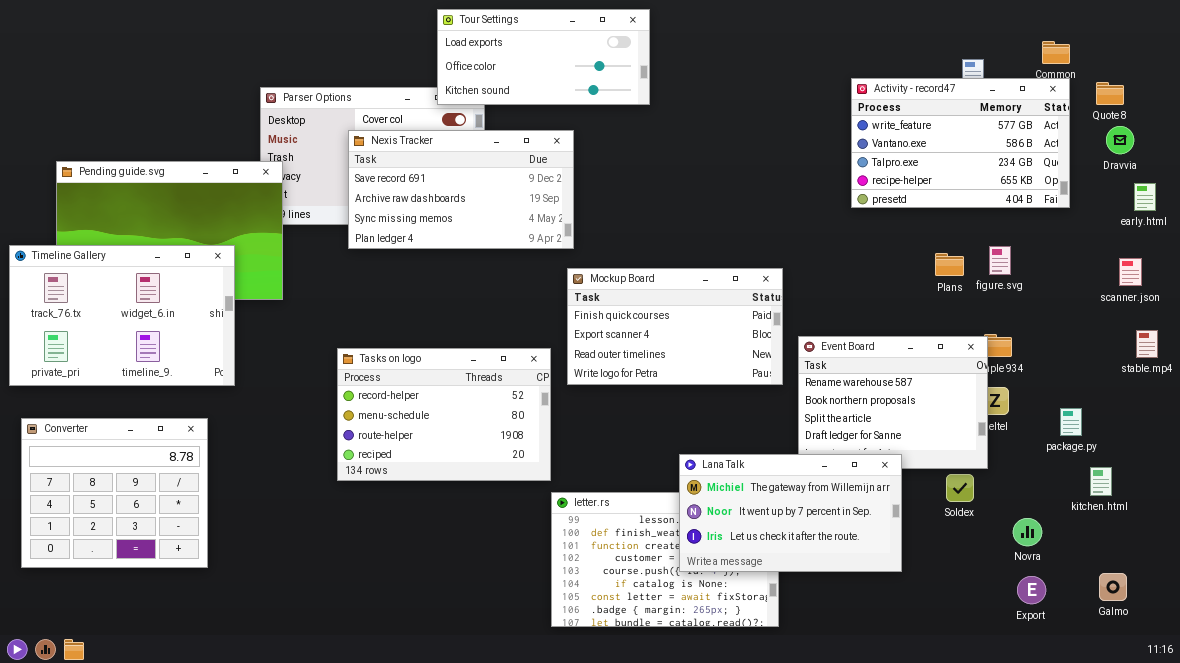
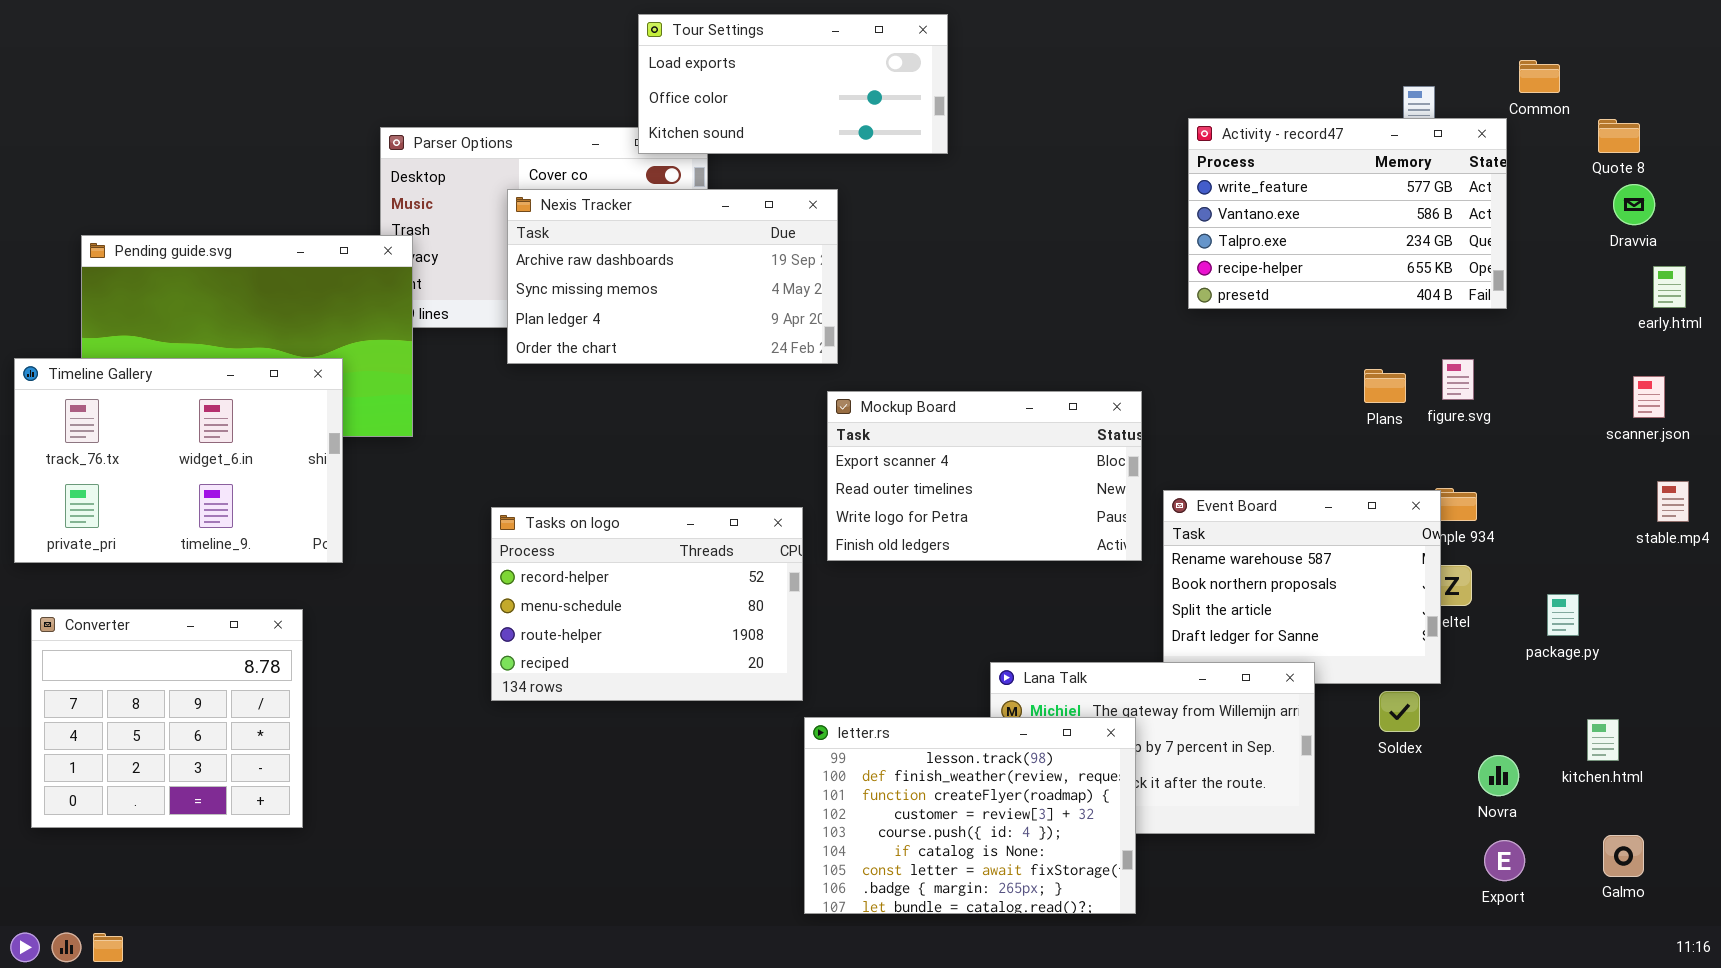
Activity - record47: [851,78,1070,208] -> [1188,118,1507,309], moved
Nexis Tracker: [348,130,574,249] -> [507,189,838,364], scrolled down 1 row
Mockup Board: [567,268,783,385] -> [827,391,1142,561], scrolled down 1 row
kitchen.html: [1090,467,1112,496] -> [1587,719,1619,761], moved
letter.rs: [551,492,779,627] -> [804,717,1136,914], raised

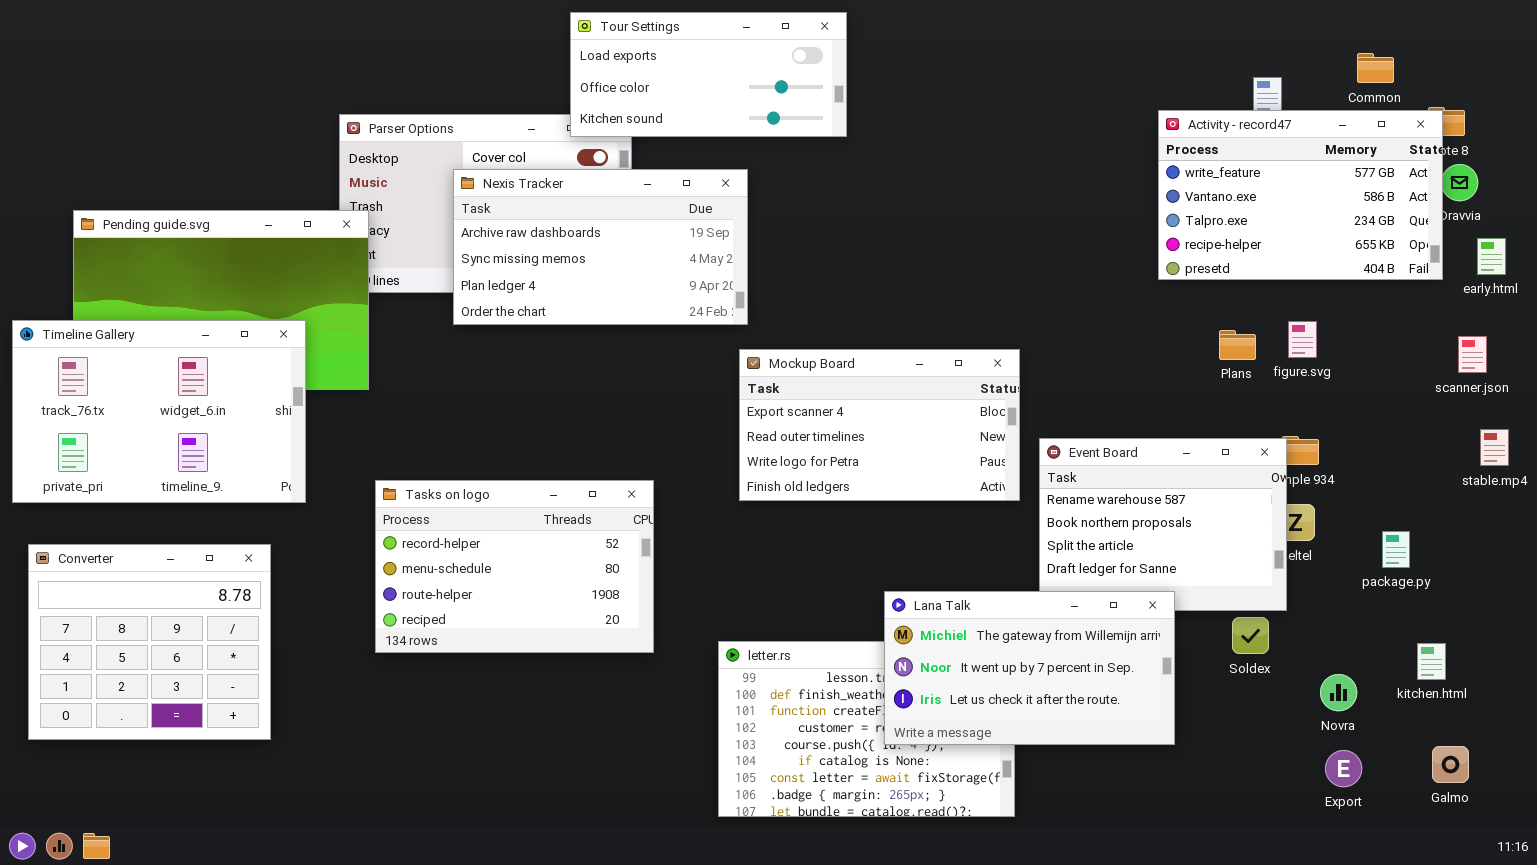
Activity - record47: [1188,118,1507,309] -> [1158,110,1443,280], moved
Tasks on logo: [491,507,803,701] -> [375,480,654,653], moved
Lana Talk: [990,662,1315,834] -> [884,591,1175,745], raised

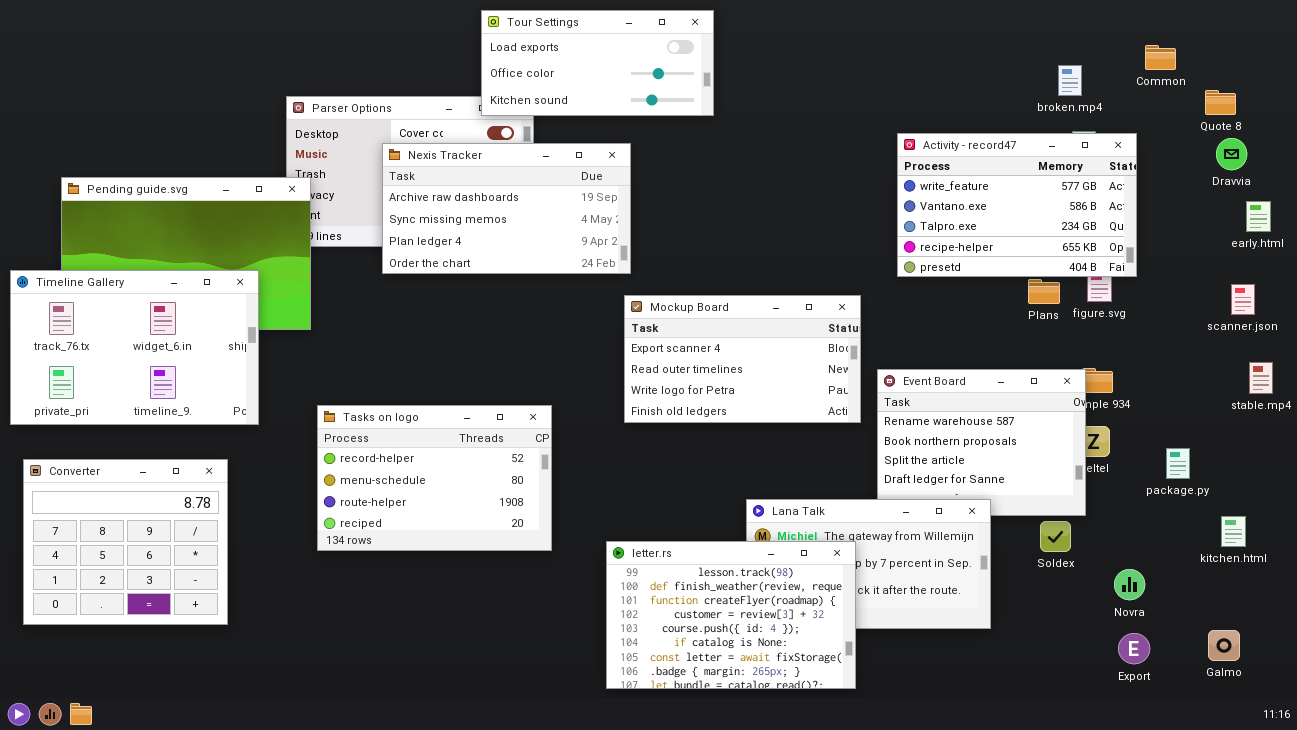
Activity - record47: [1158,110,1443,280] -> [897,133,1137,277], moved
letter.rs: [718,641,1015,817] -> [606,541,856,689], raised
kitchen.html: [1417,643,1446,680] -> [1221,516,1246,547], moved

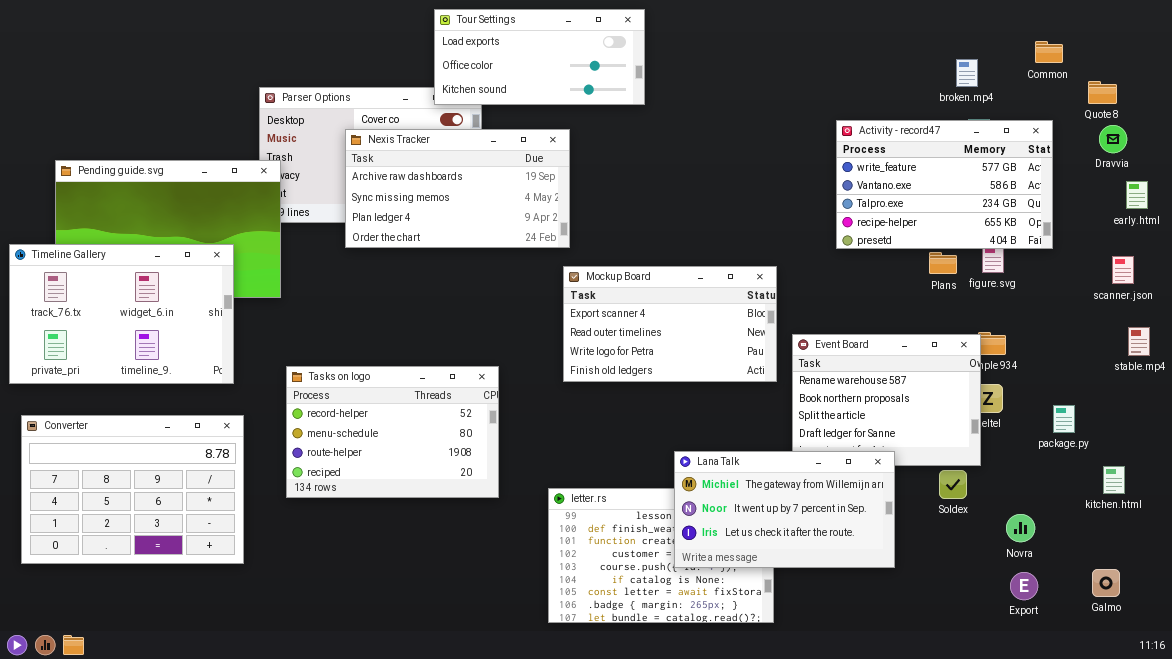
Activity - record47: [897,133,1137,277] -> [836,120,1053,249], moved
Converter: [23,459,228,625] -> [21,415,244,564], resized
Lana Talk: [746,499,991,629] -> [674,451,895,568], raised

